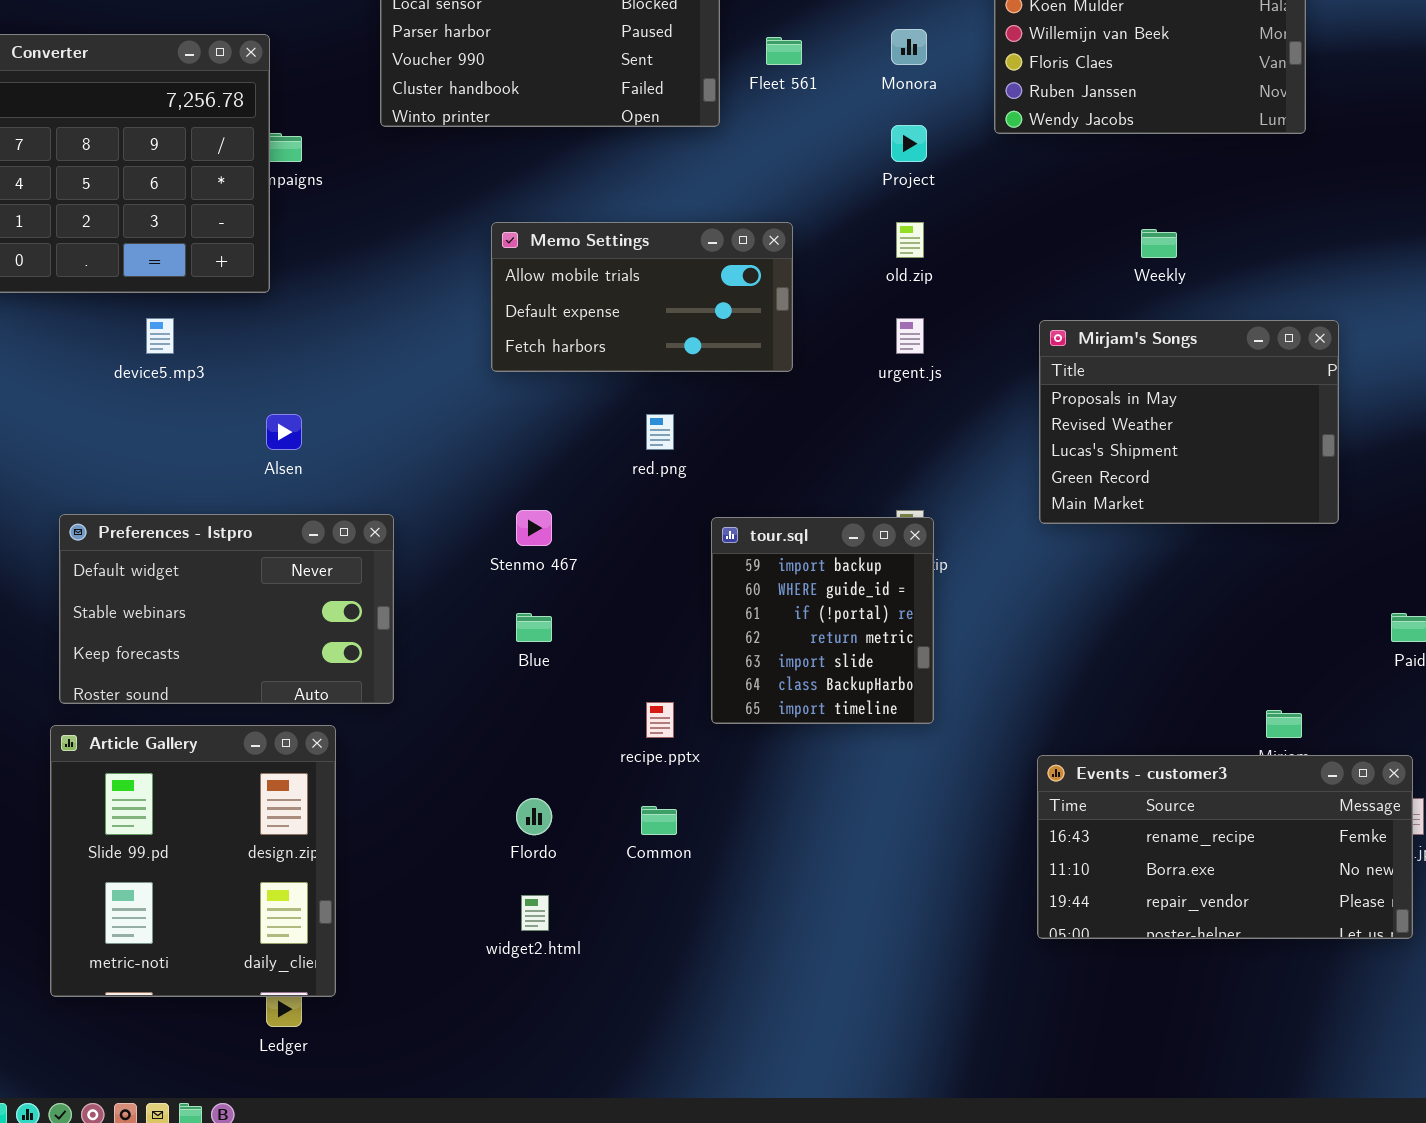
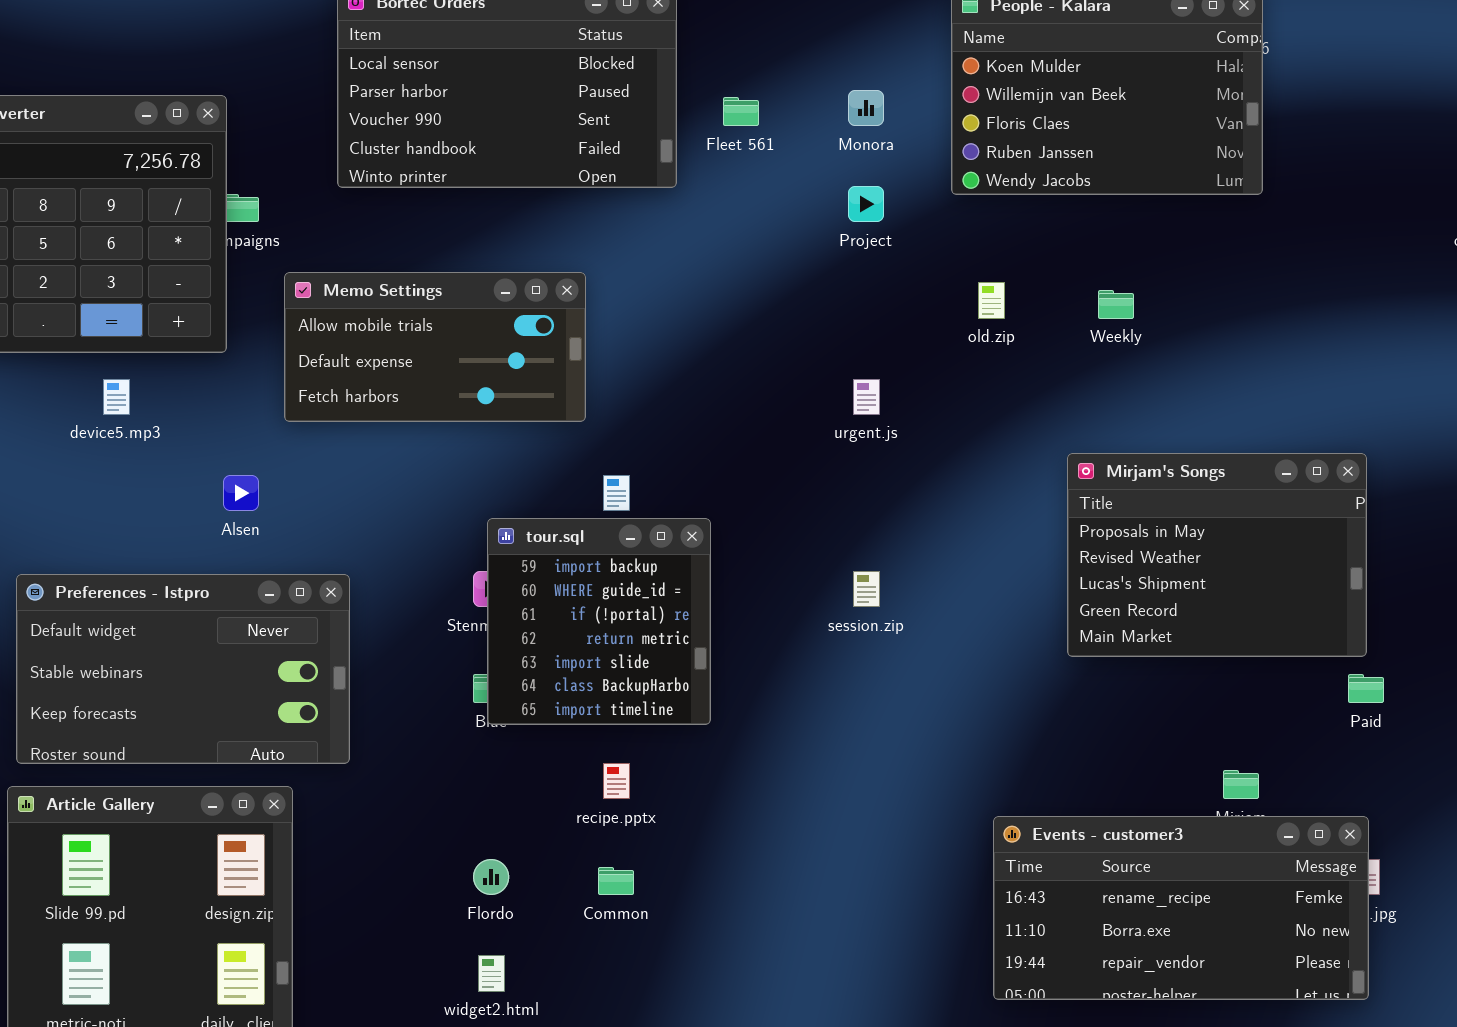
Memo Settings: [491,222,793,372] -> [284,272,586,422], moved
old.zip: [896,222,924,258] -> [978,282,1005,319], moved
Mirjam's Songs: [1039,320,1339,524] -> [1067,453,1367,657], moved
tour.sql: [711,517,934,724] -> [487,518,711,725], moved

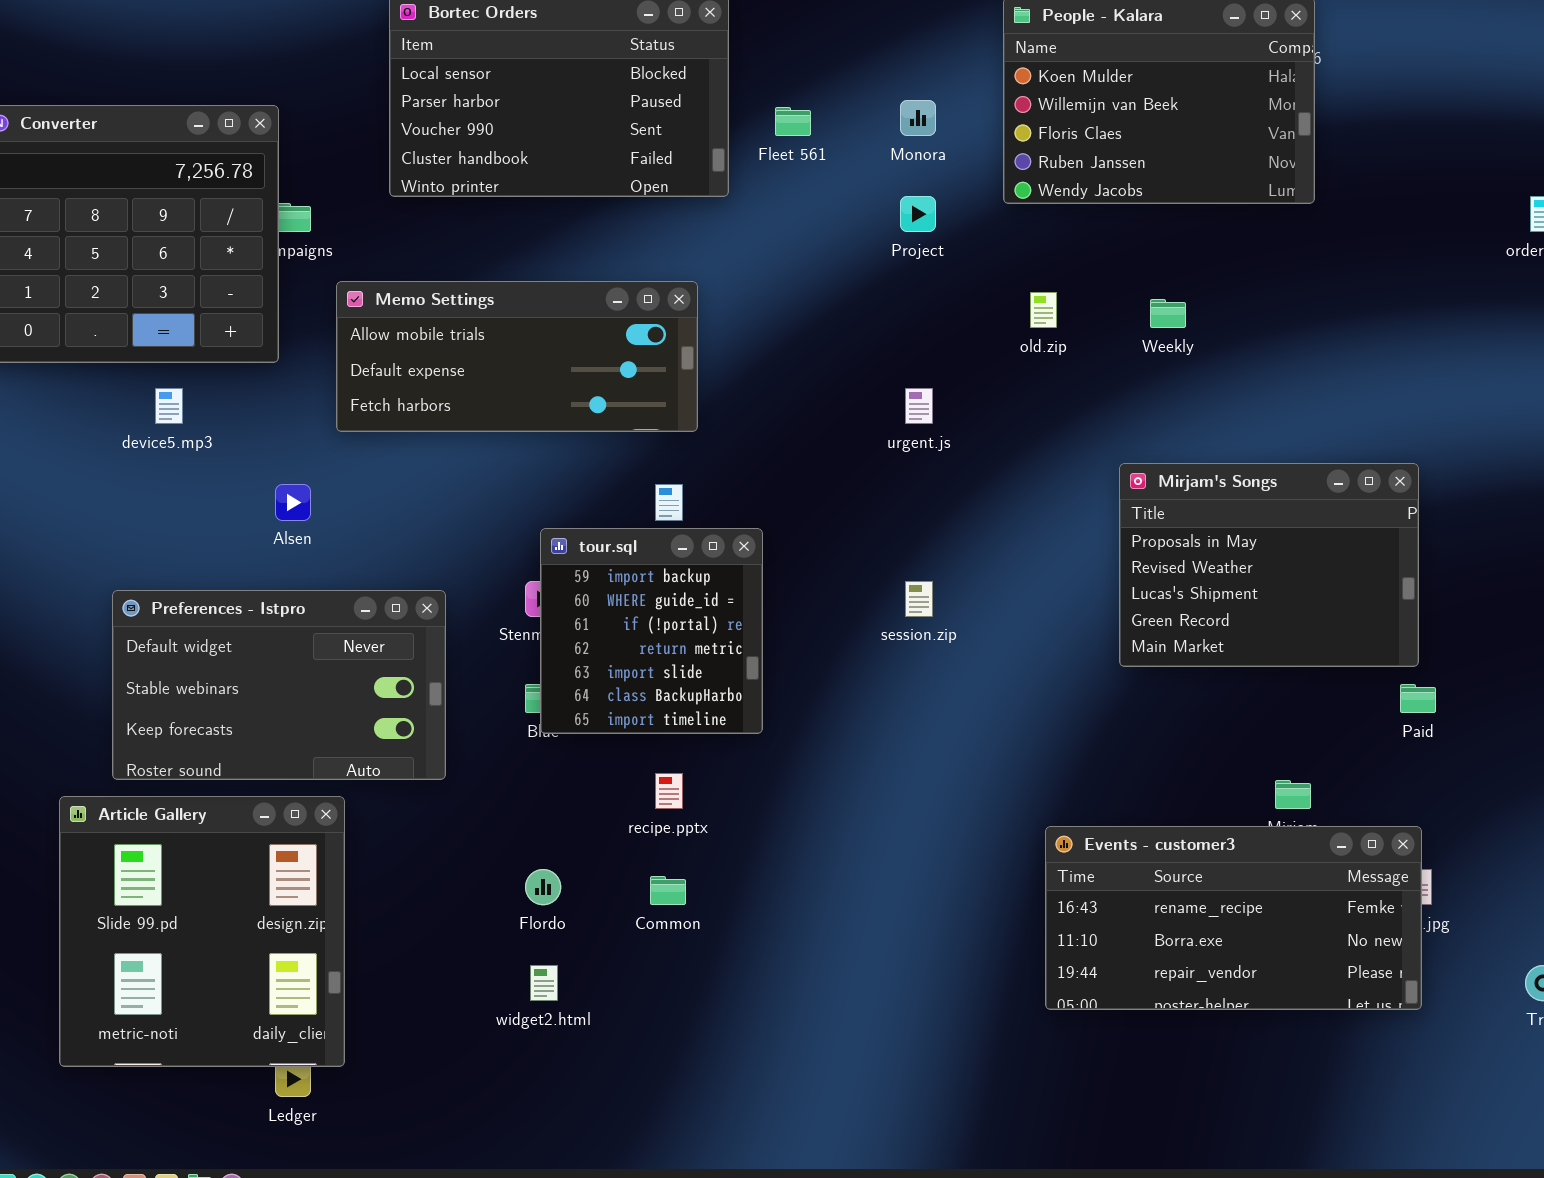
Memo Settings: [284,272,586,422] -> [336,281,698,432], resized
Preferences - Istpro: [16,574,350,764] -> [112,590,446,780], moved

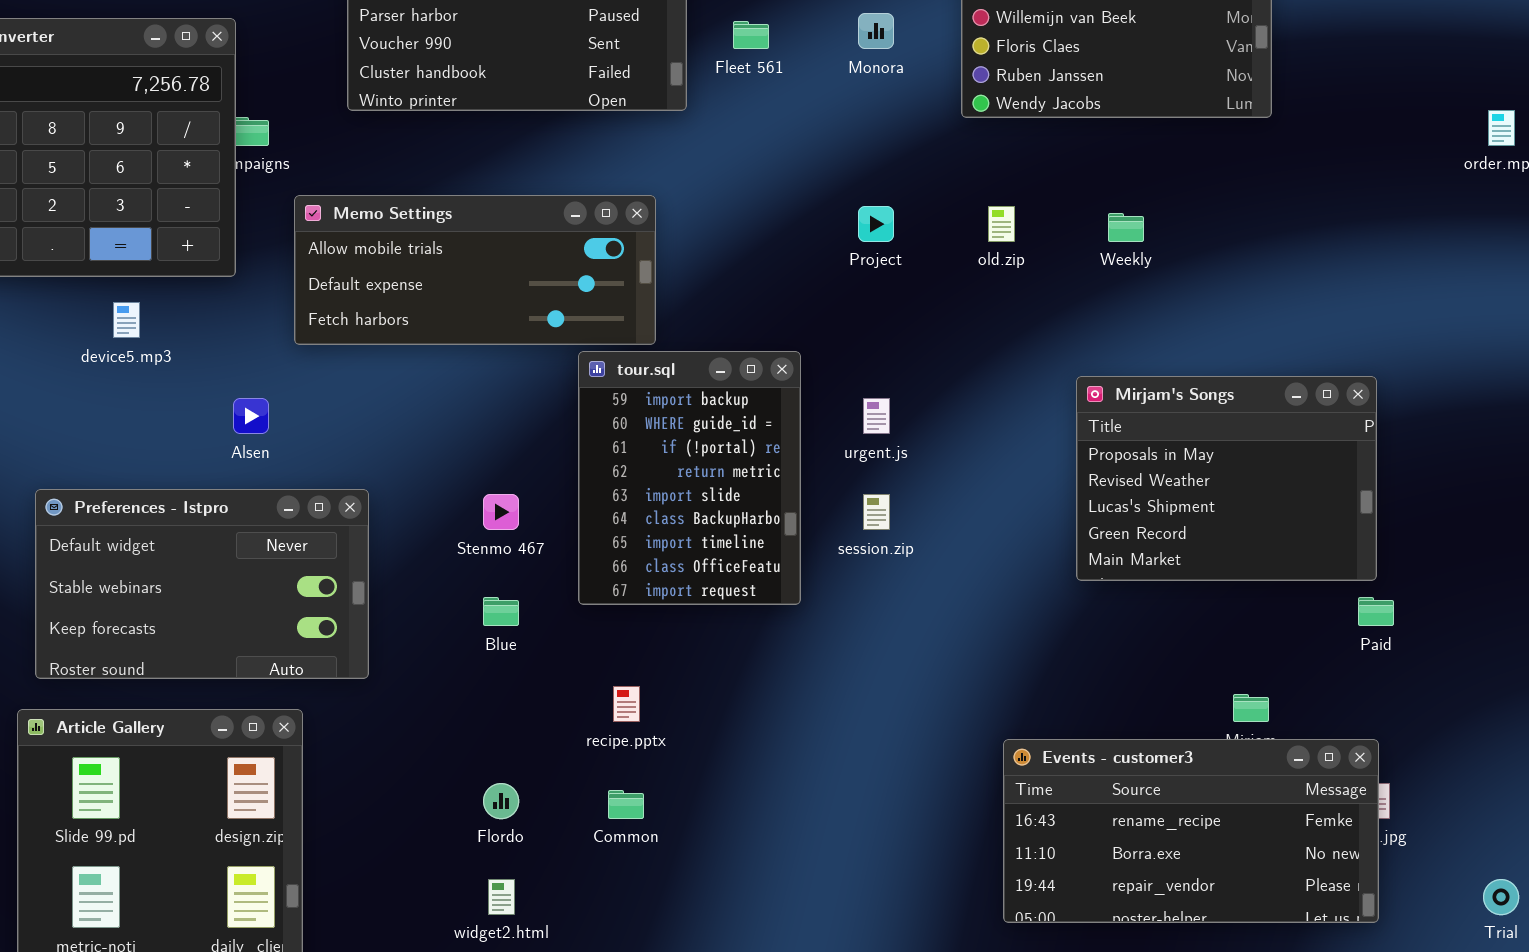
Project: [900,196,936,232] -> [858,206,894,242], moved
urgent.js: [905,388,933,424] -> [863,398,890,434], moved
tour.sql: [540,528,763,734] -> [578,351,801,605], moved, resized
Preferences - Istpro: [112,590,446,780] -> [35,489,369,679], moved

